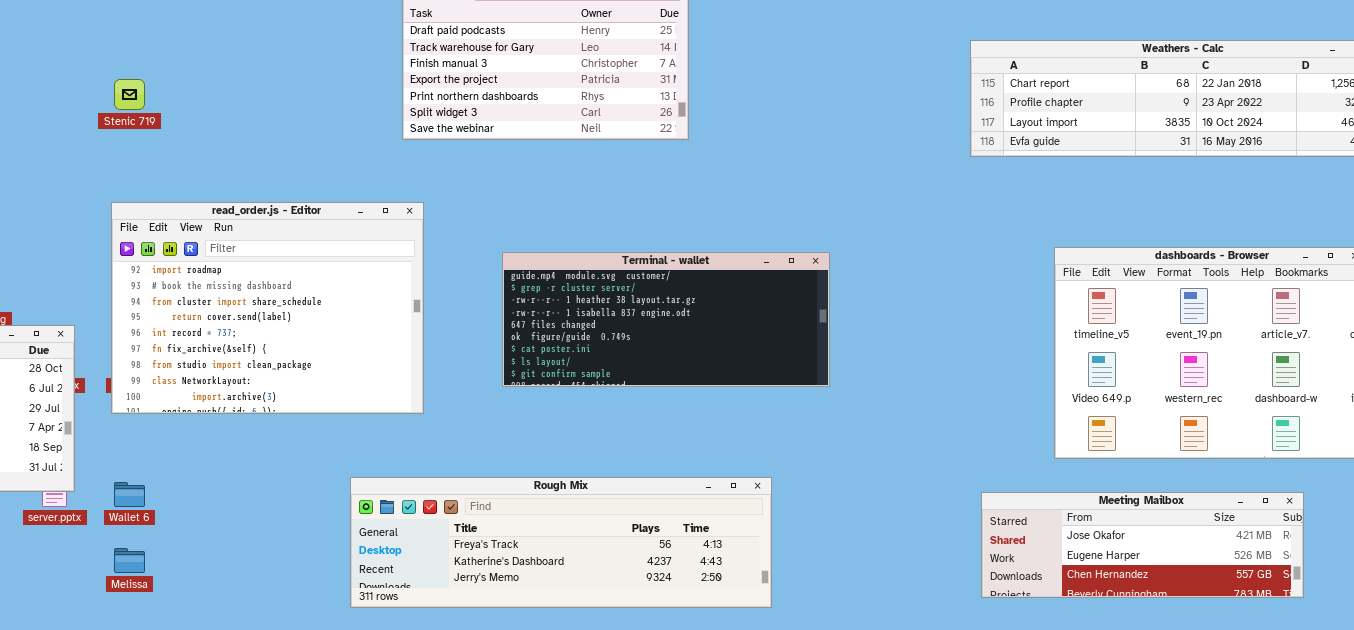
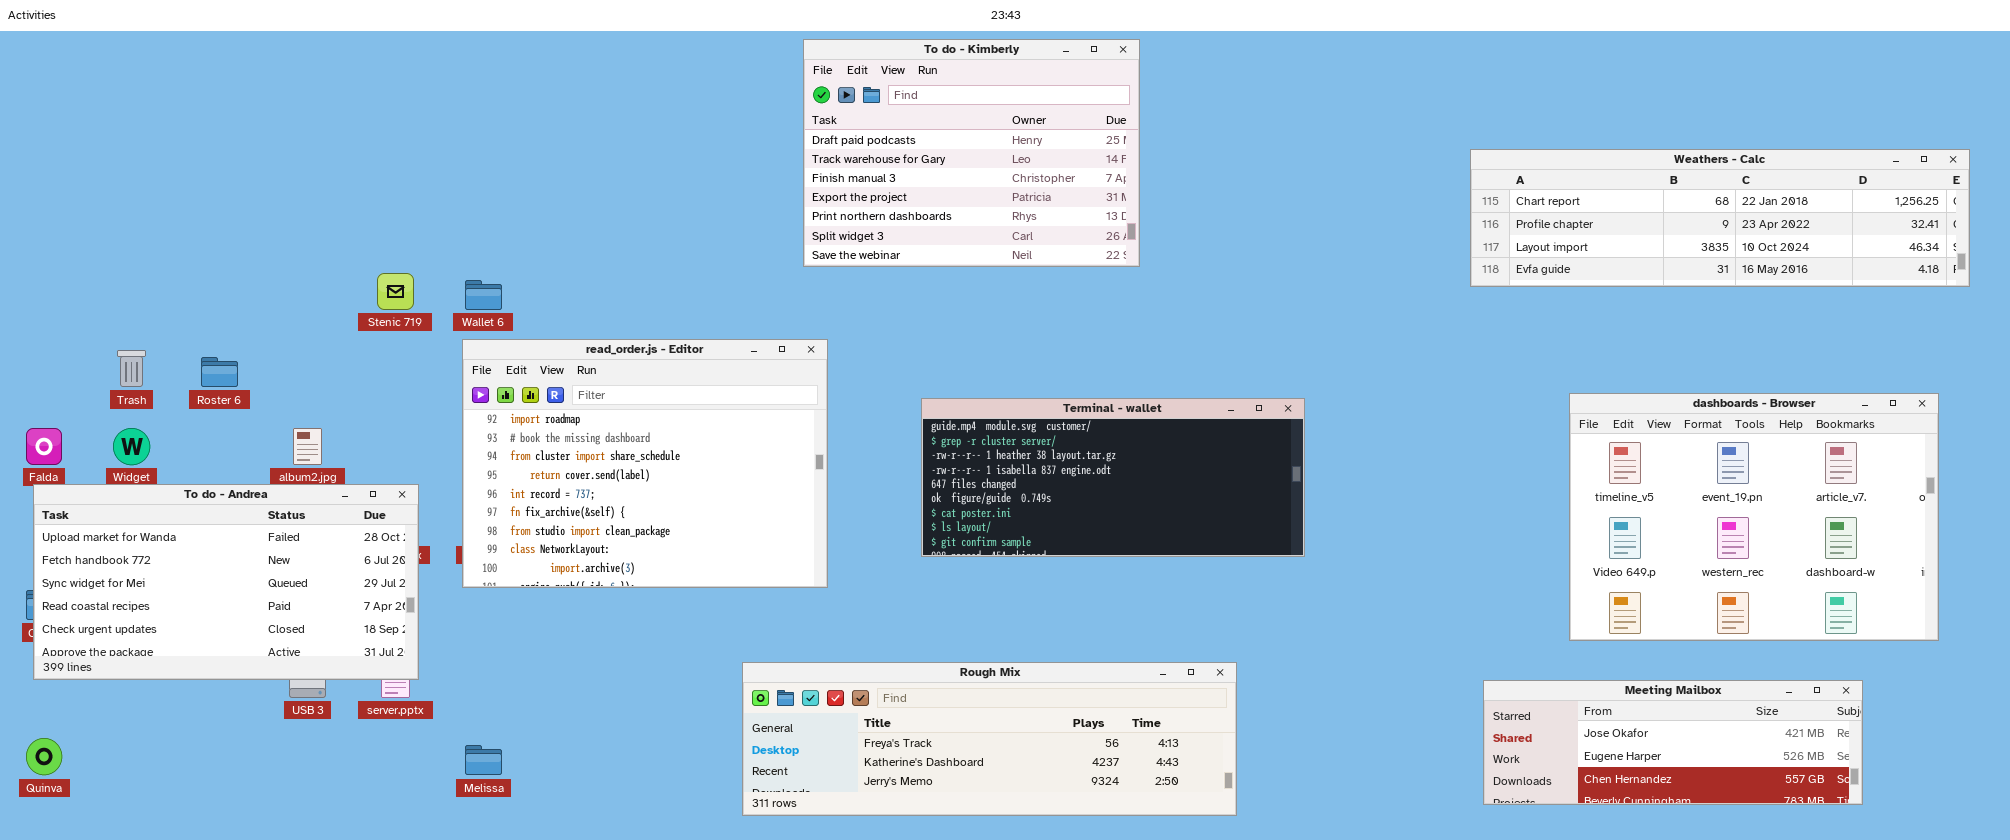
Stenic 719: [114,79,145,110] -> [377,273,414,310], moved
Wallet 6: [114,482,145,507] -> [465,280,502,310], moved

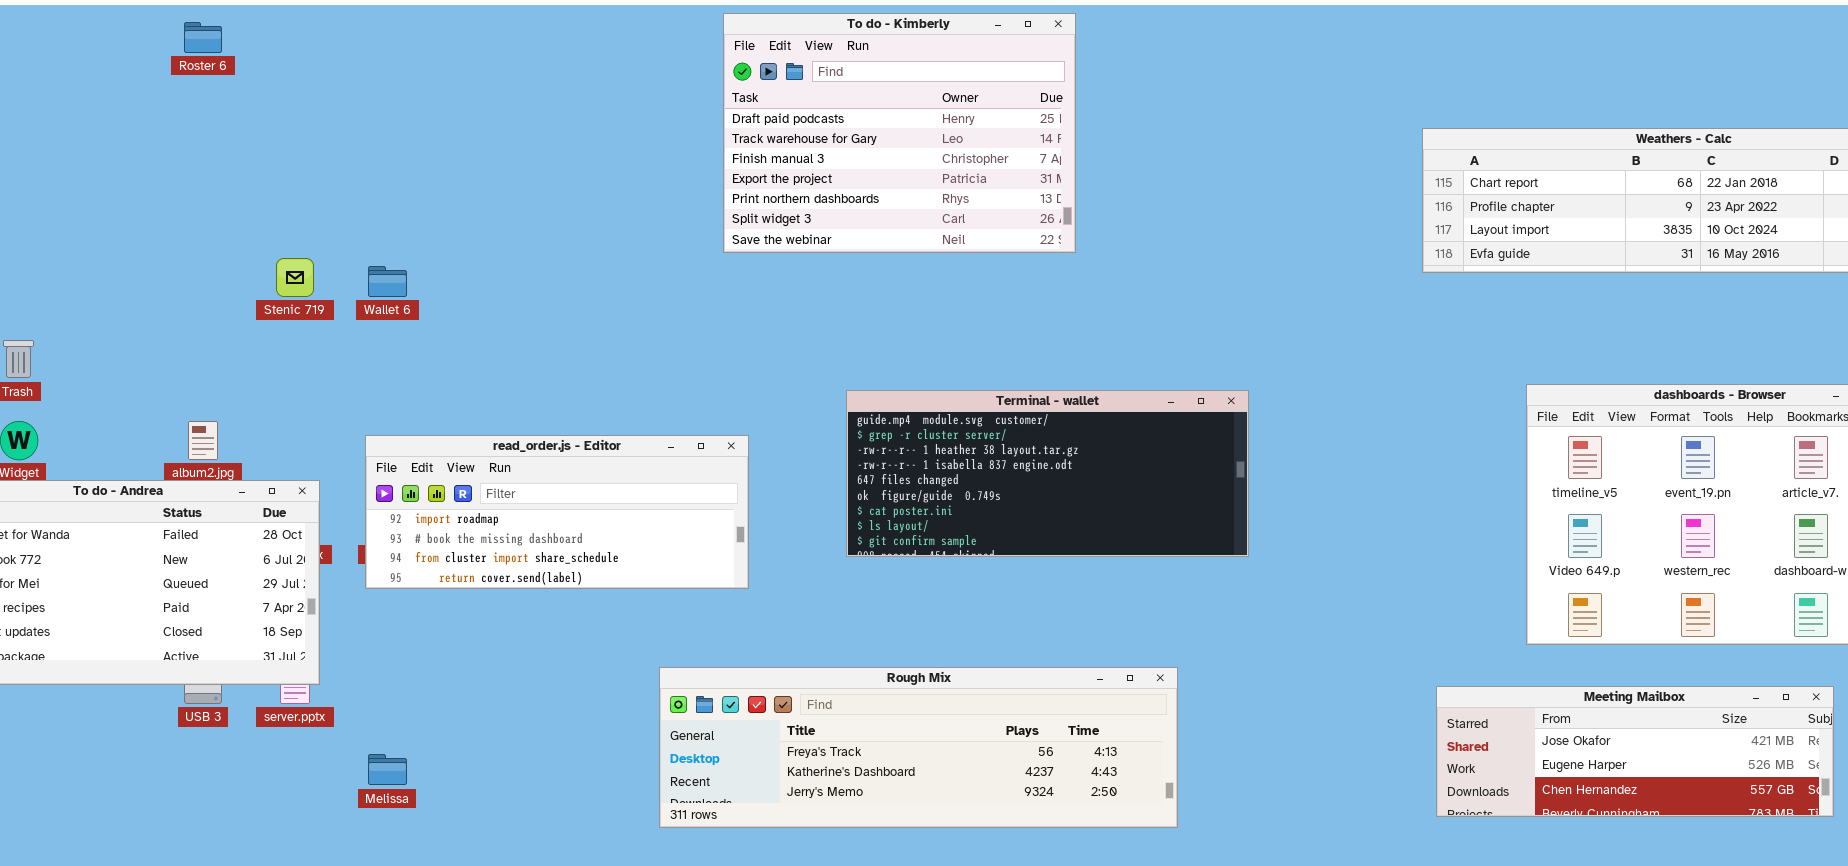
read_order.js - Editor: [462,339,828,588] -> [365,435,749,589], resized
Roster 6: [201,357,238,387] -> [184,22,222,53], moved

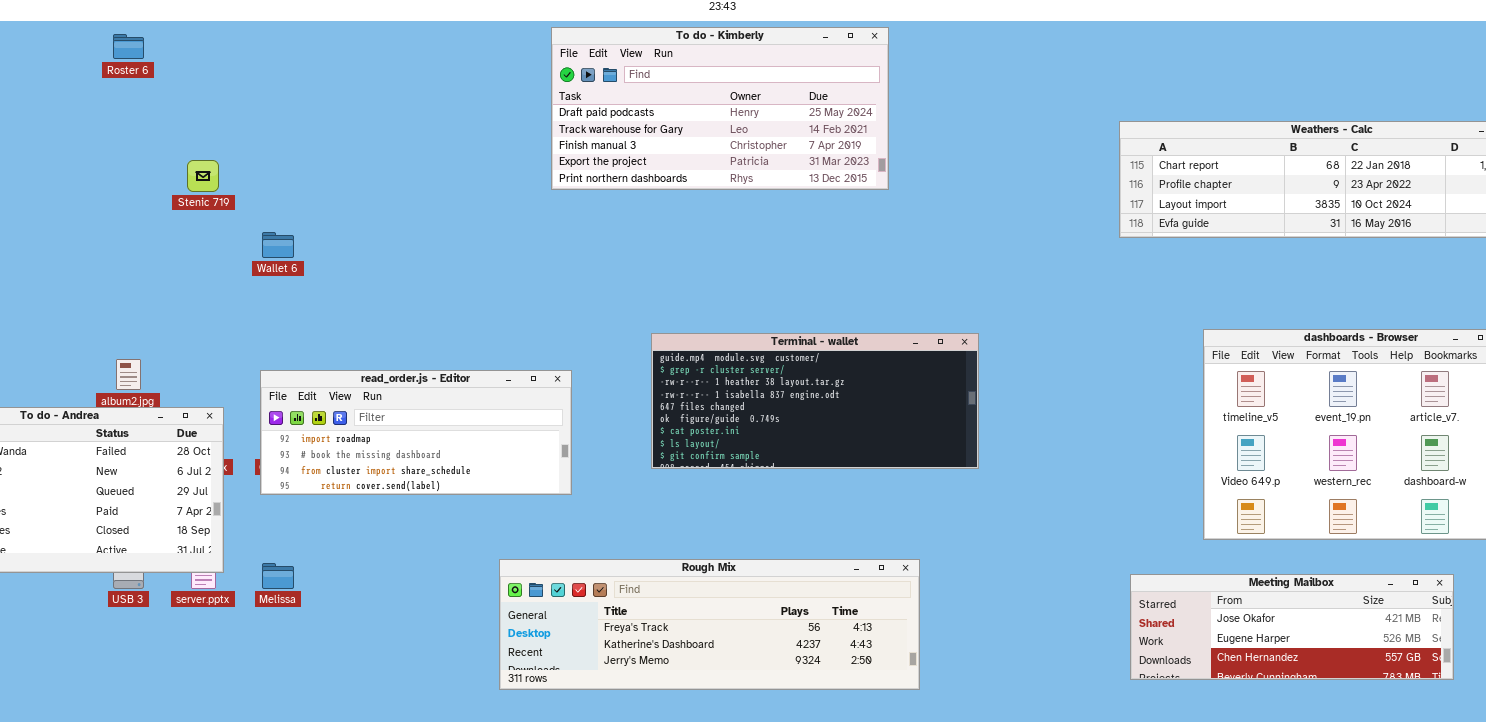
To do - Kimberly: [723,13,1076,253] -> [551,27,889,190], resized
Stenic 719: [276,258,314,297] -> [187,160,219,192], moved
Melissa: [368,754,407,785] -> [262,563,294,589], moved

